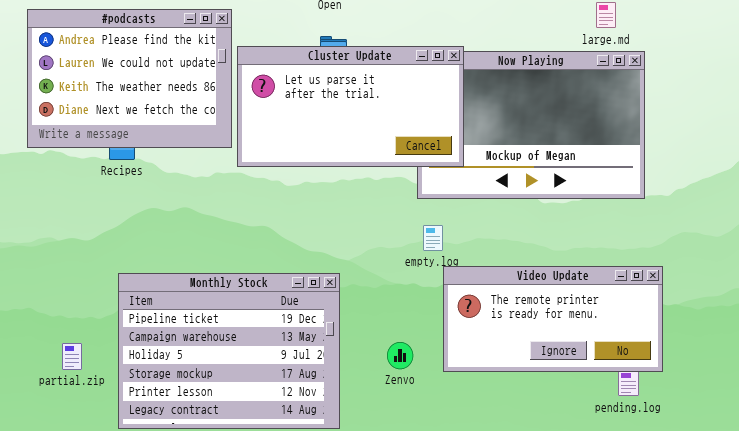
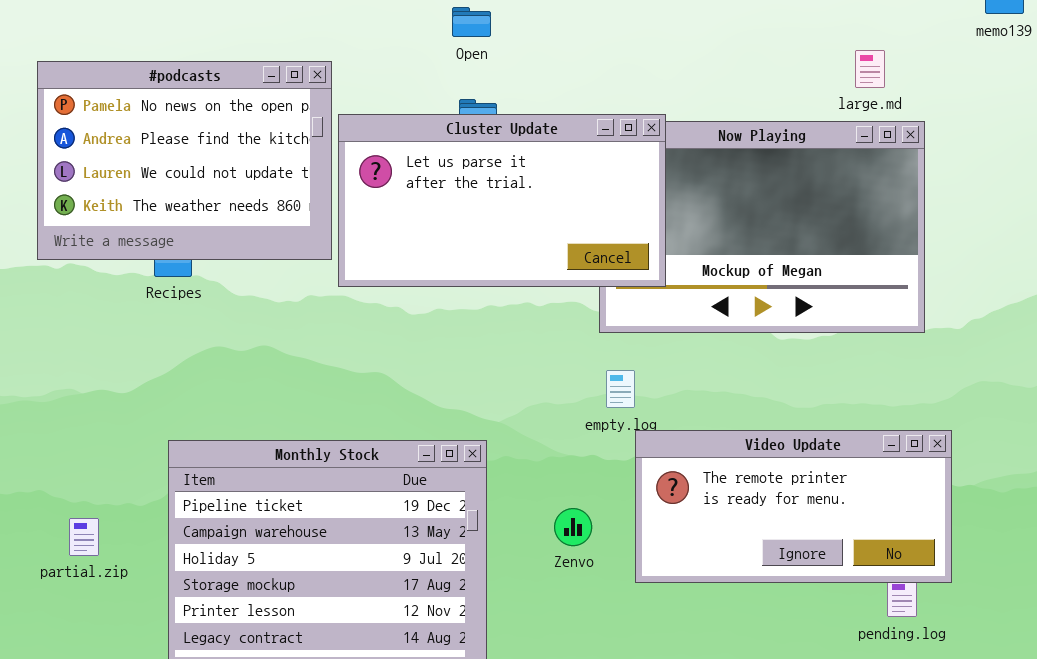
#podcasts: [27,9,232,148] -> [37,61,332,260], scrolled up 1 row
Zenvo: [387,342,413,369] -> [554,508,592,546], moved
partial.zip: [62,343,82,370] -> [69,518,99,556], moved

